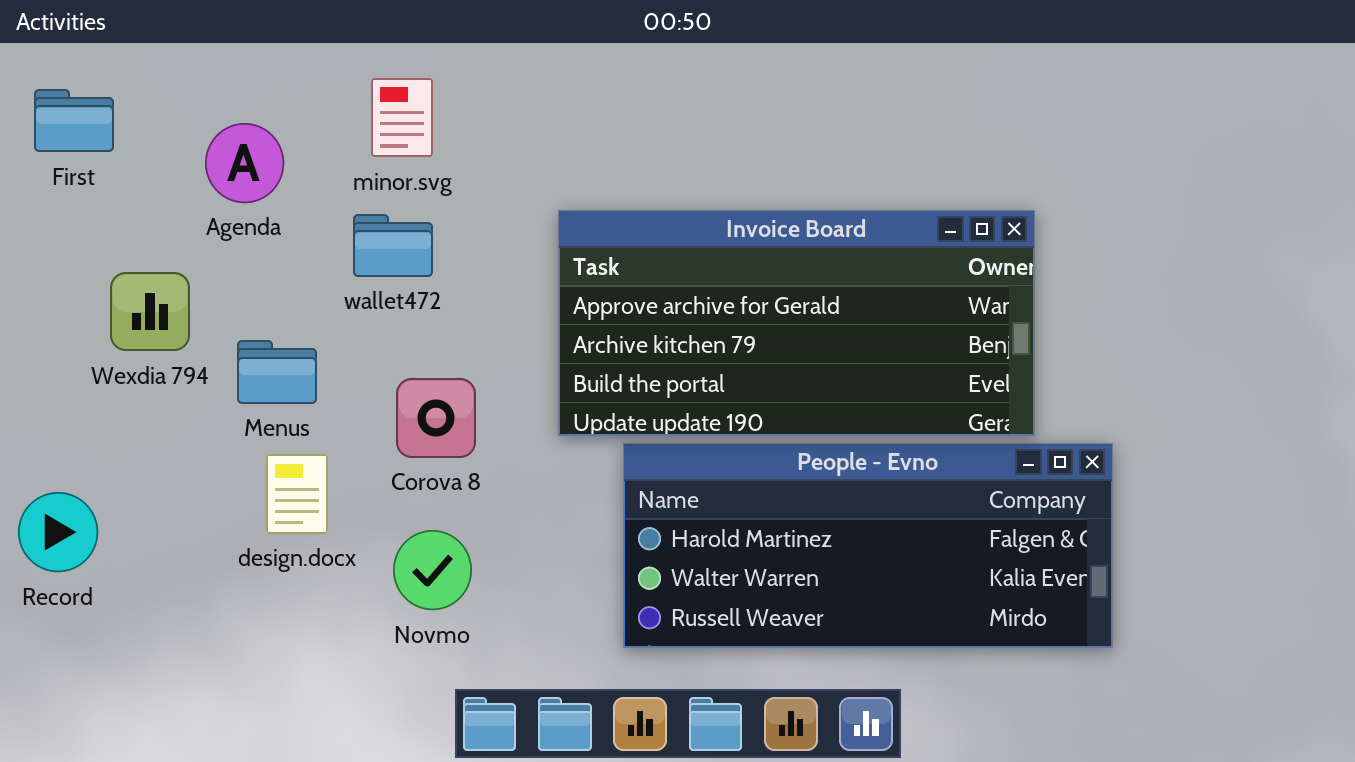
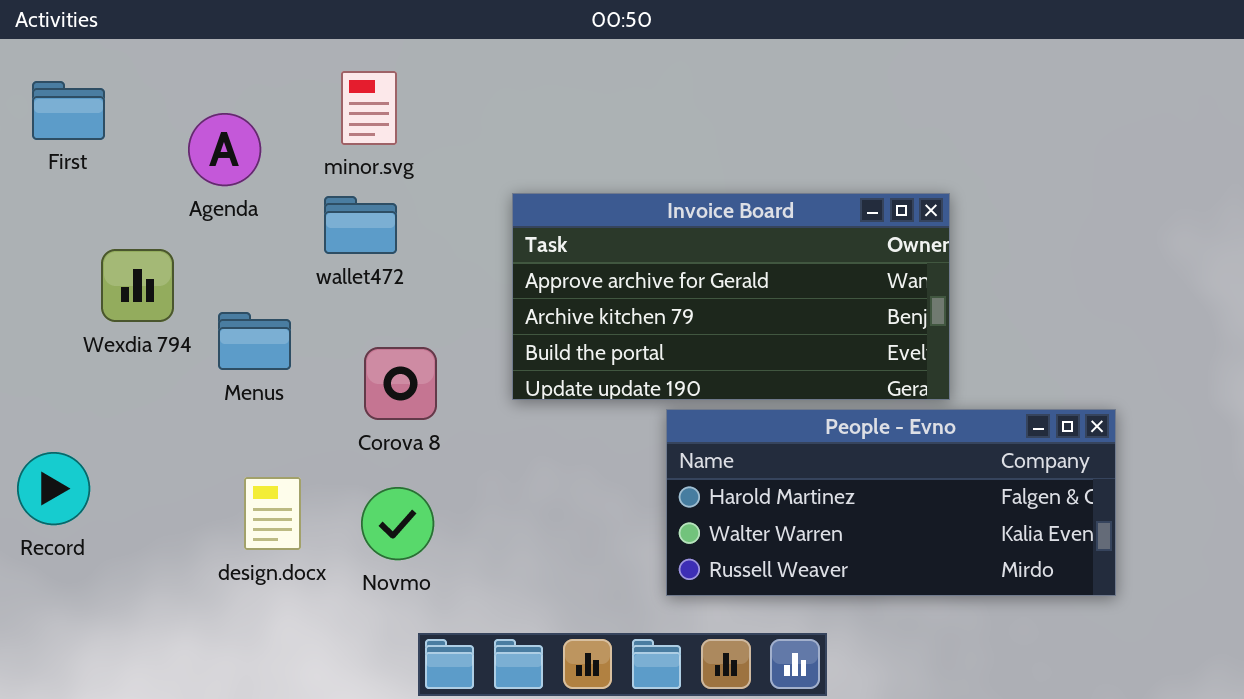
People - Evno: [623,443,1113,648] -> [666,409,1116,596], moved
design.docx: [266,454,328,534] -> [244,477,301,550], moved

